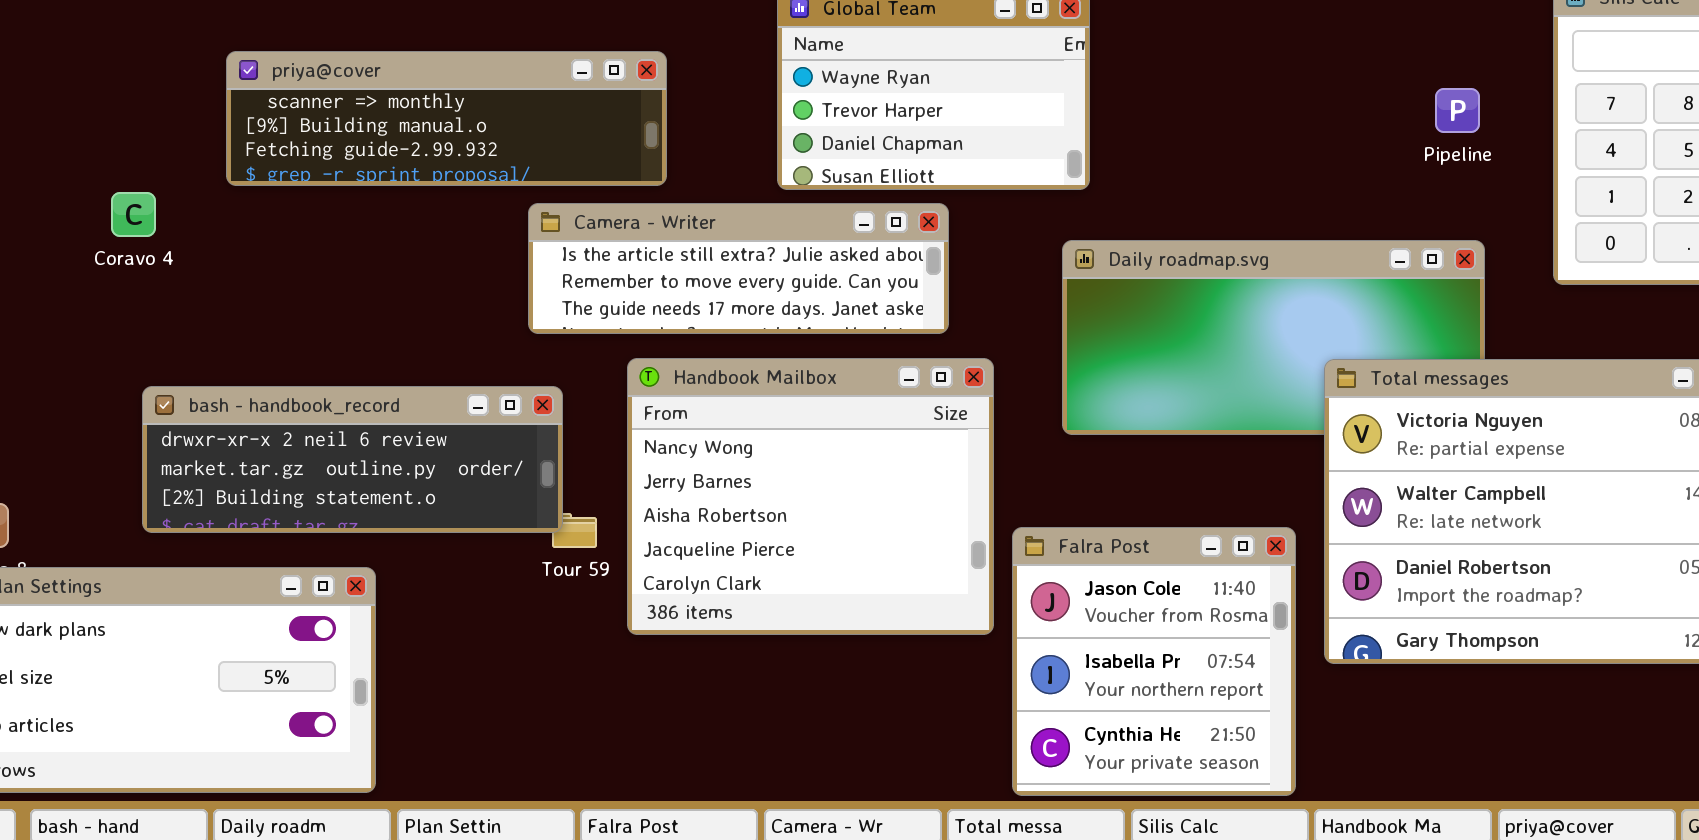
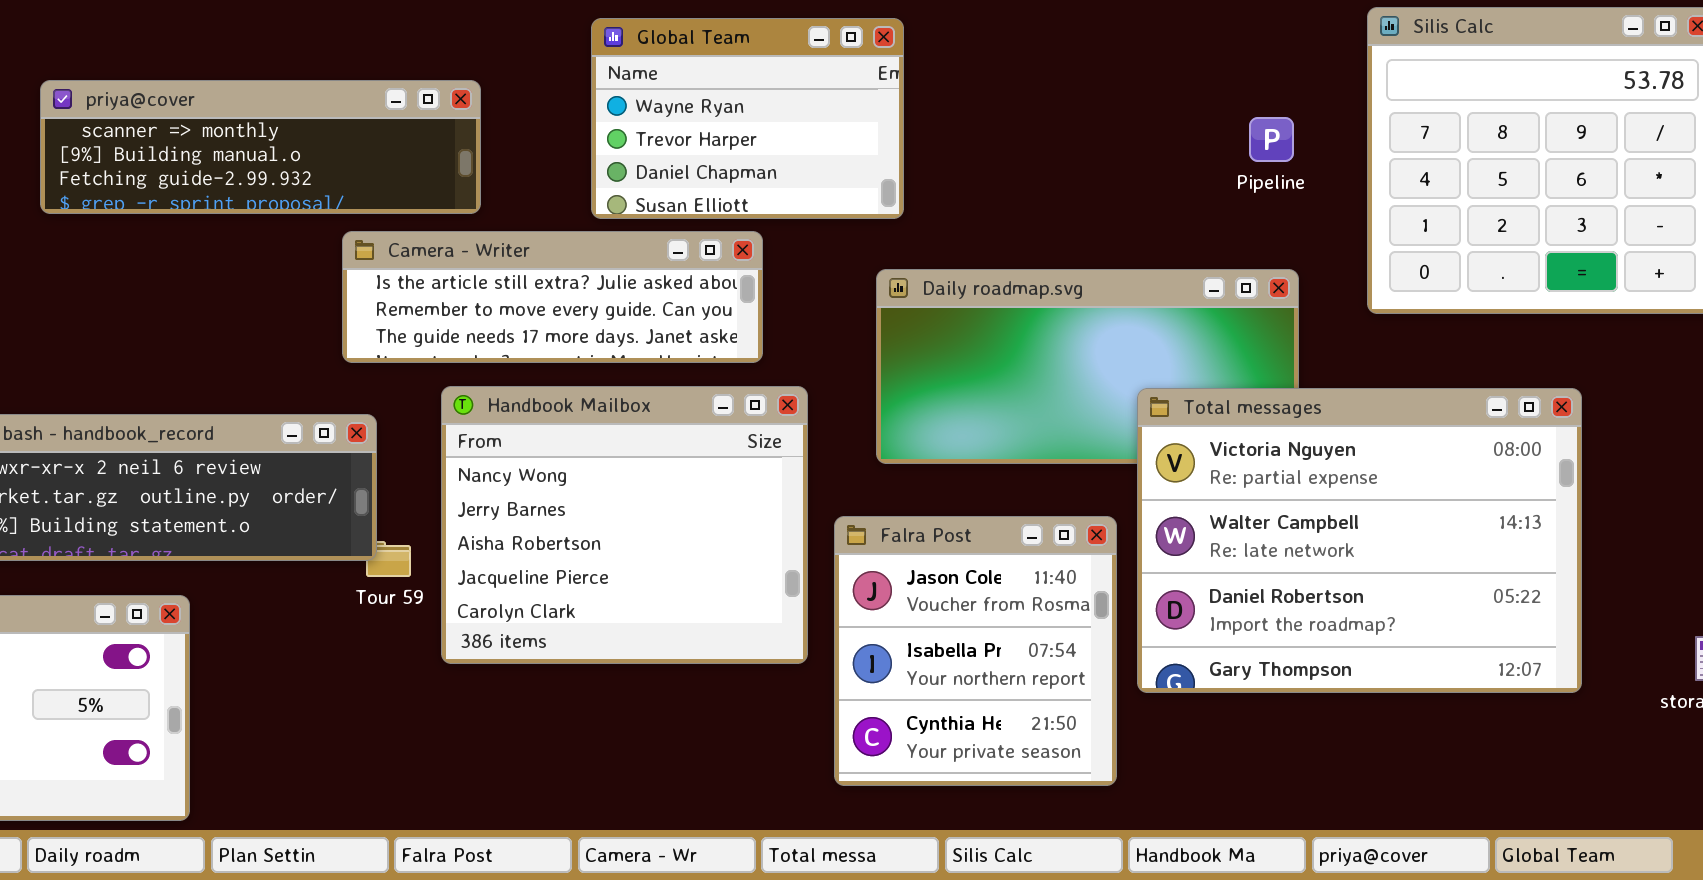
Falra Post: [1012,527,1296,796] -> [834,516,1117,786], moved

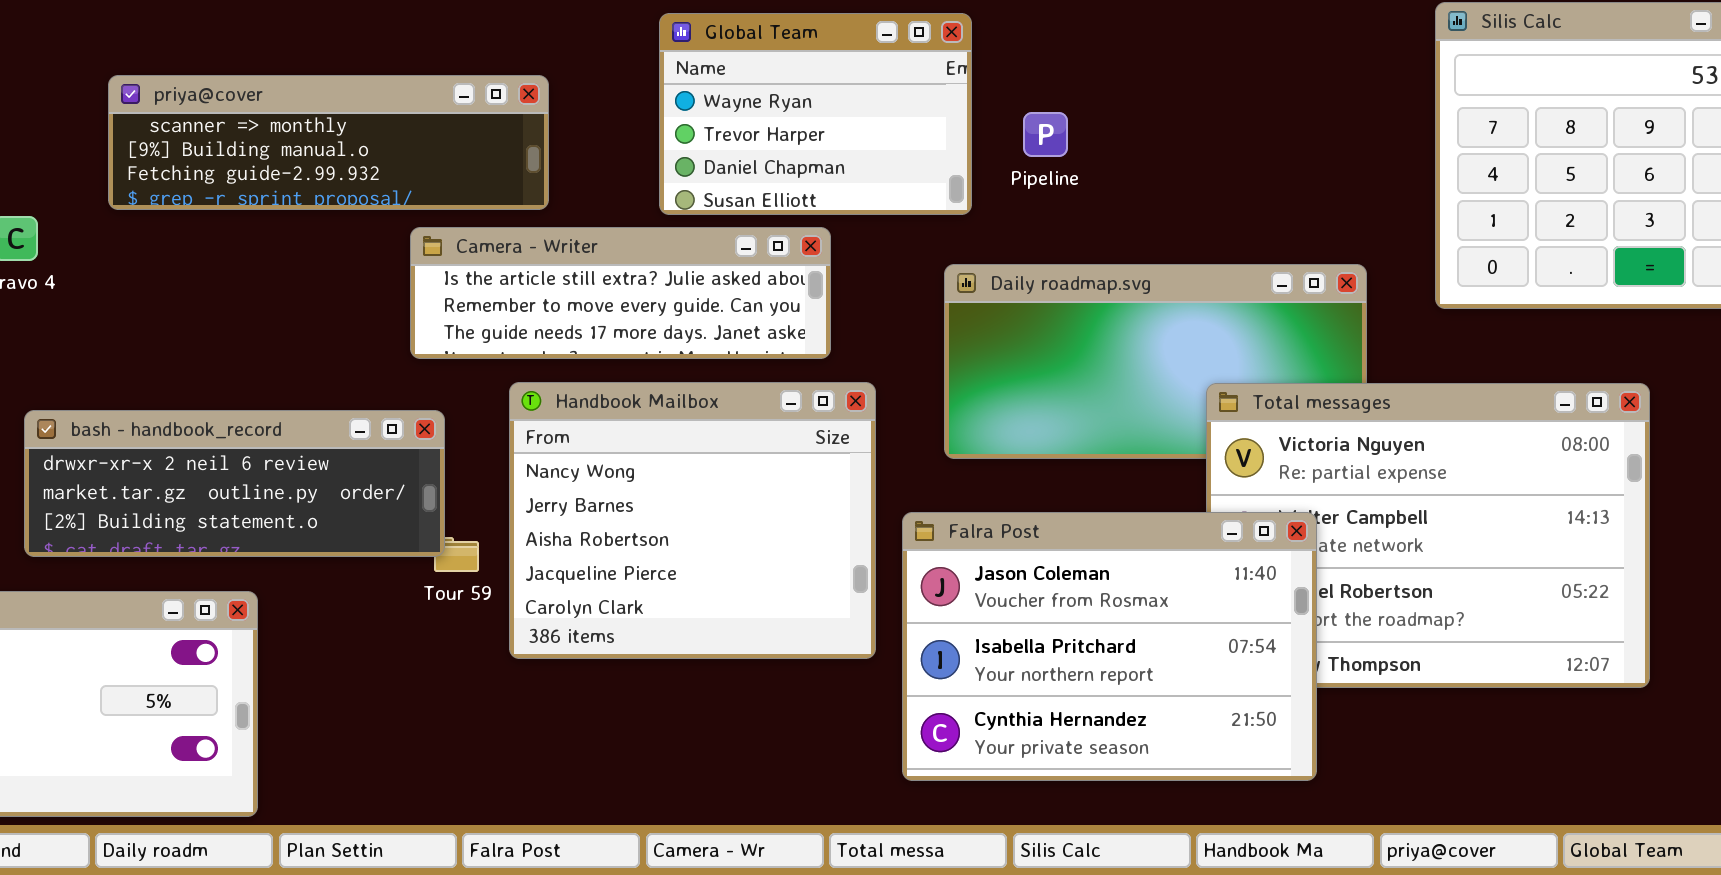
Pipeline: [1249,117,1294,162] -> [1023,112,1068,157], moved
Falra Post: [834,516,1117,786] -> [902,512,1317,781], resized

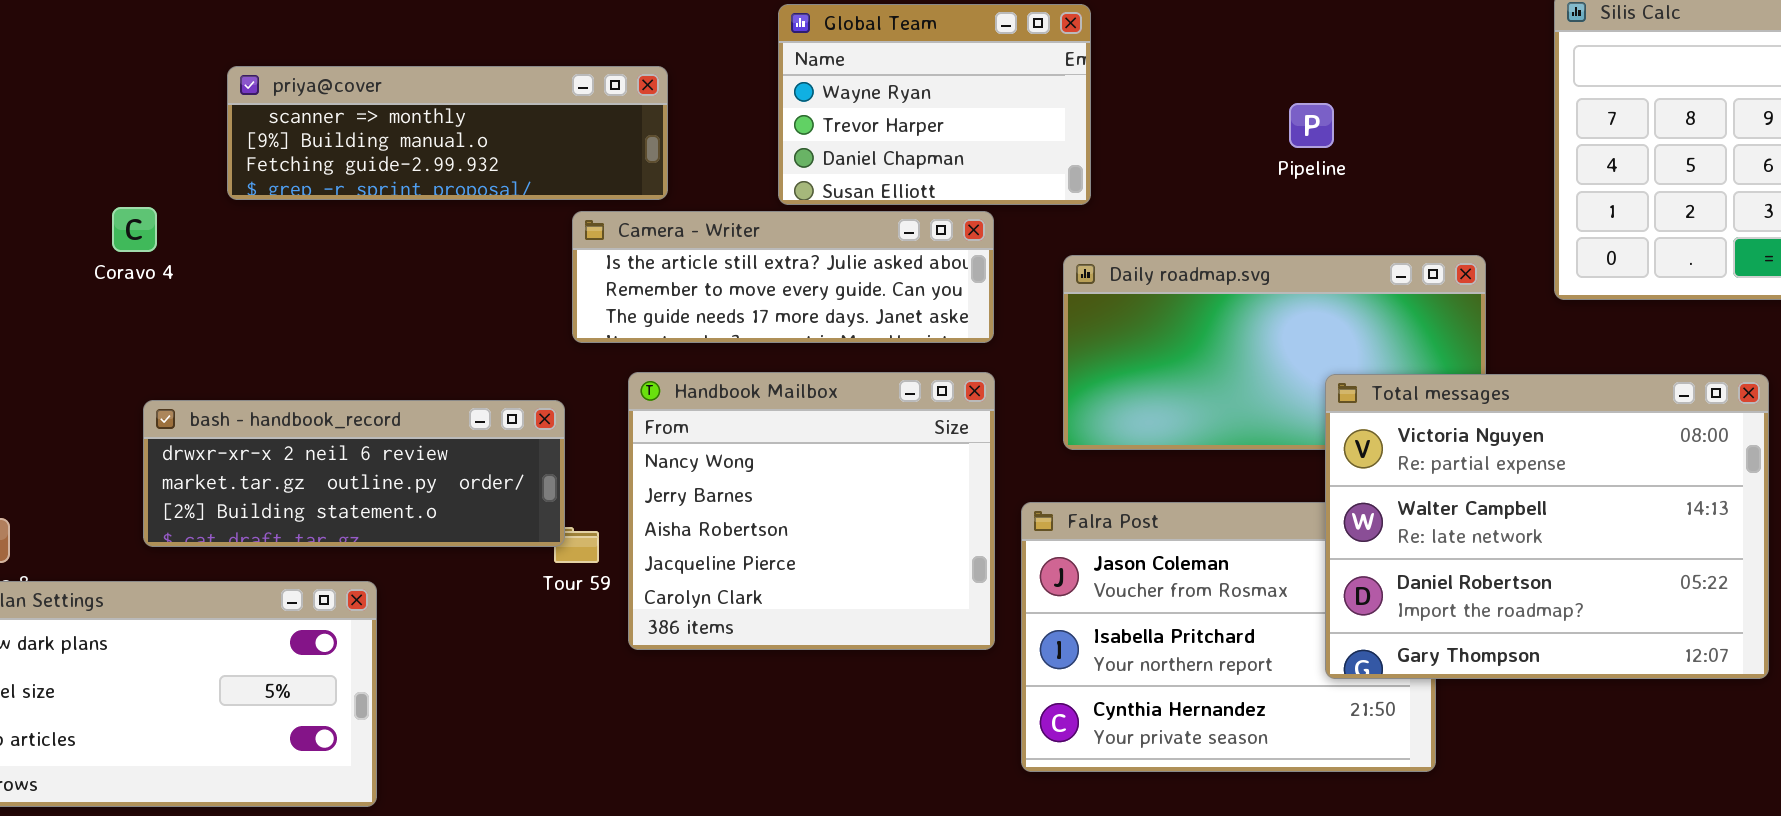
Pipeline: [1023,112,1068,157] -> [1289,103,1334,148], moved
Camera - Writer: [410,227,831,359] -> [572,211,994,343], moved
Total messages: [1206,383,1650,688] -> [1325,374,1769,679], raised

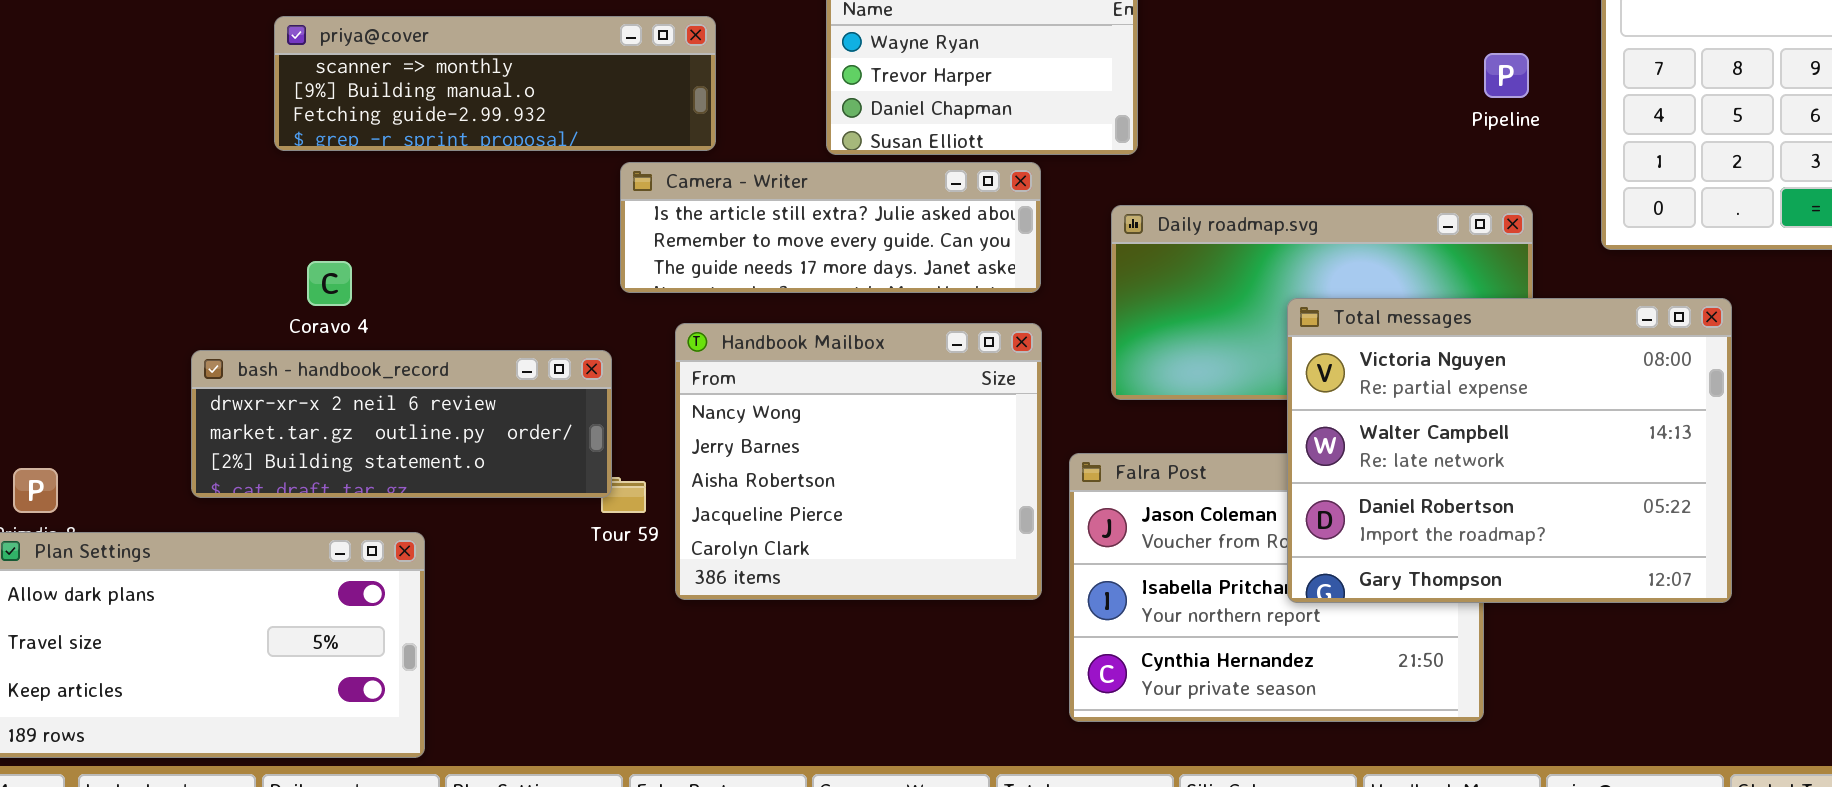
Pipeline: [1289,103,1334,148] -> [1484,53,1529,98], moved
Coravo 4: [112,207,157,252] -> [307,261,352,306], moved
Total messages: [1325,374,1769,679] -> [1287,298,1732,603], moved

